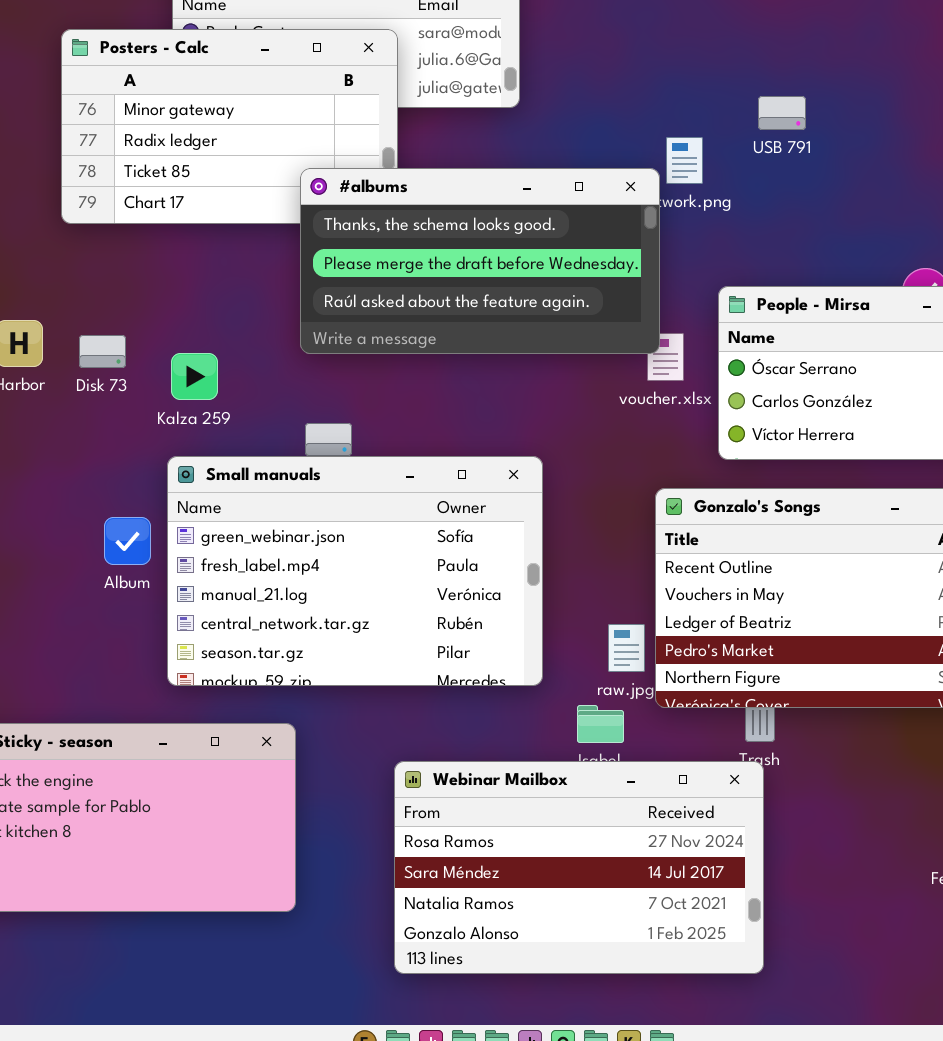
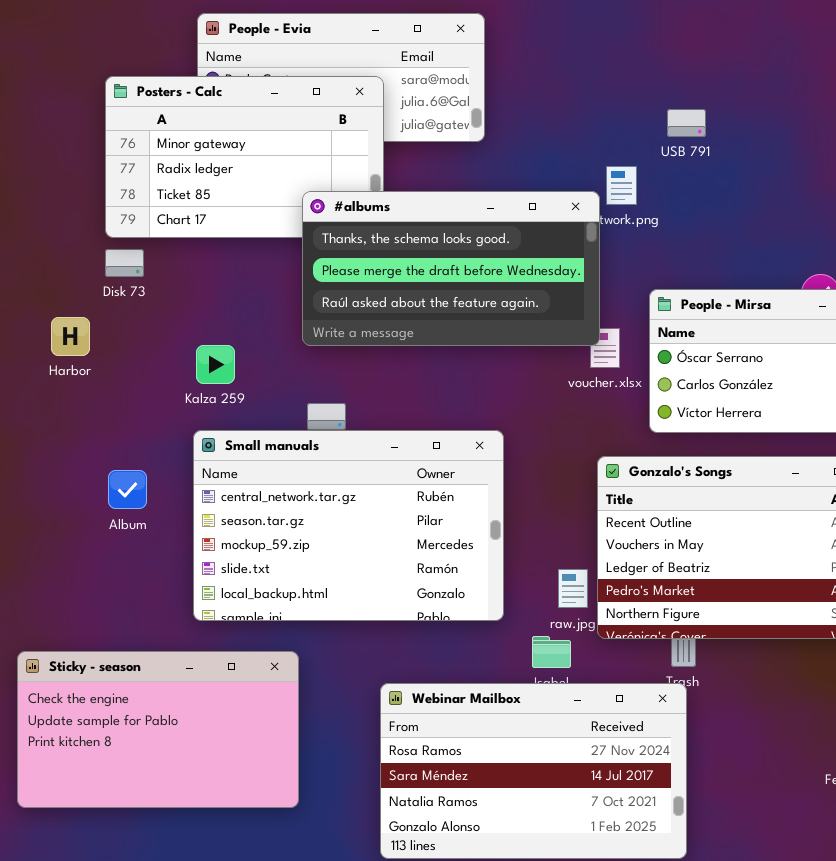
USB 791: [758,96,806,130] -> [667,109,706,137], moved
Disk 73: [79,335,126,368] -> [105,249,144,277], moved
Small manuals: [167,456,543,686] -> [193,430,504,621], scrolled down 3 rows
Album: [104,517,151,565] -> [108,470,147,509], moved

